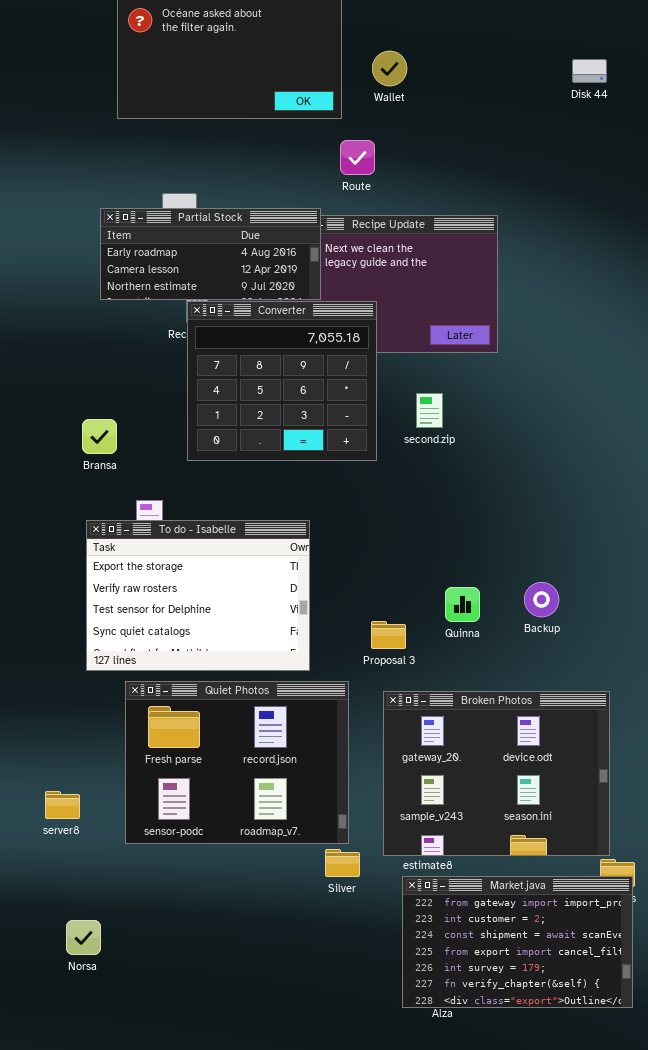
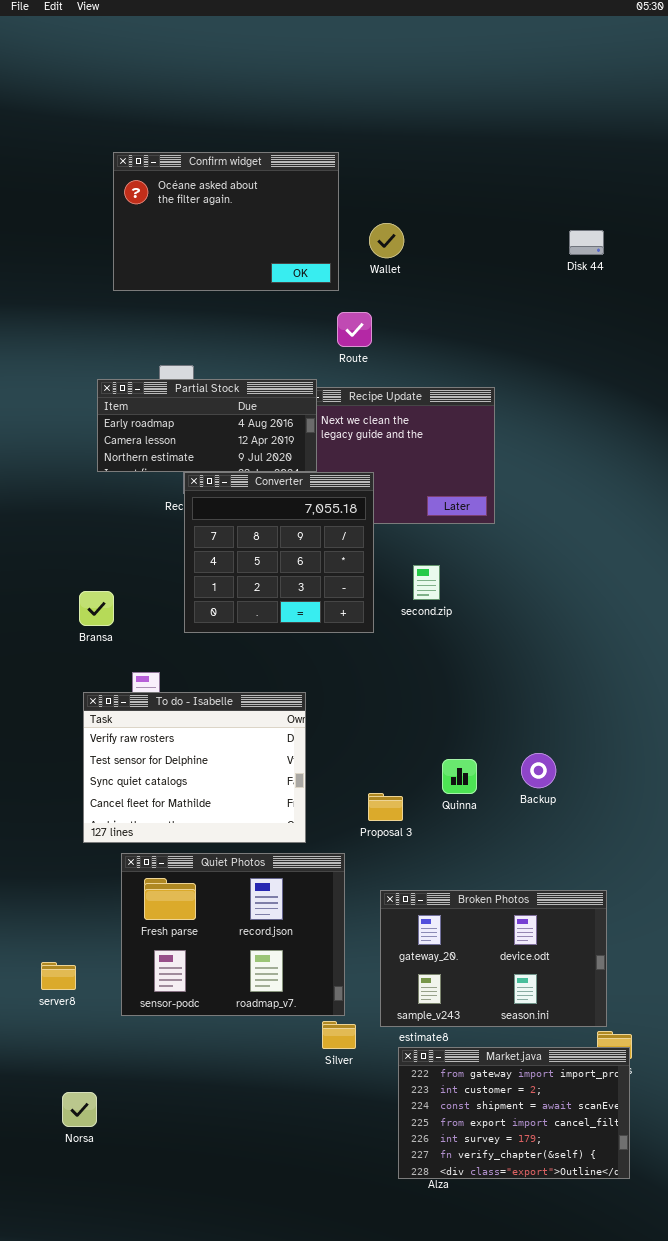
To do - Isabelle: [86,520,310,671] -> [83,692,306,843], scrolled down 1 row
Broken Photos: [383,691,610,856] -> [380,890,607,1027], resized

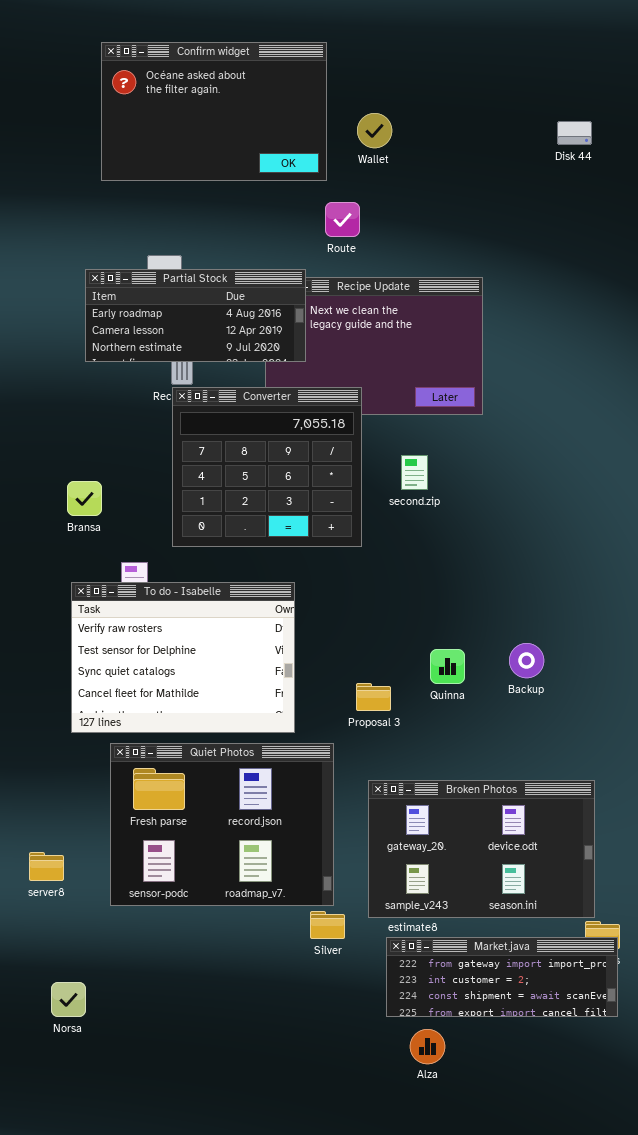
Converter: [184,472,374,633] -> [172,387,362,547], moved
Market.java: [398,1047,630,1179] -> [386,937,618,1017], resized

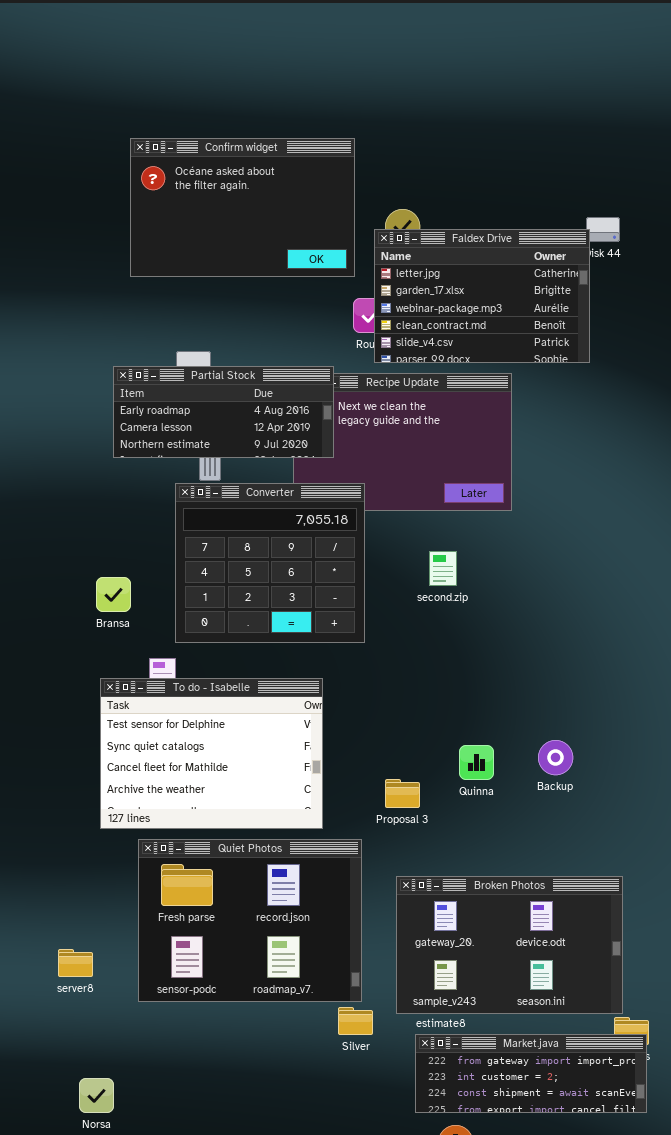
Faldex Drive: none -> [374,229,590,363], opened
Converter: [172,387,362,547] -> [175,483,365,643], moved
To do - Isabelle: [71,582,295,733] -> [100,678,323,829], scrolled down 1 row

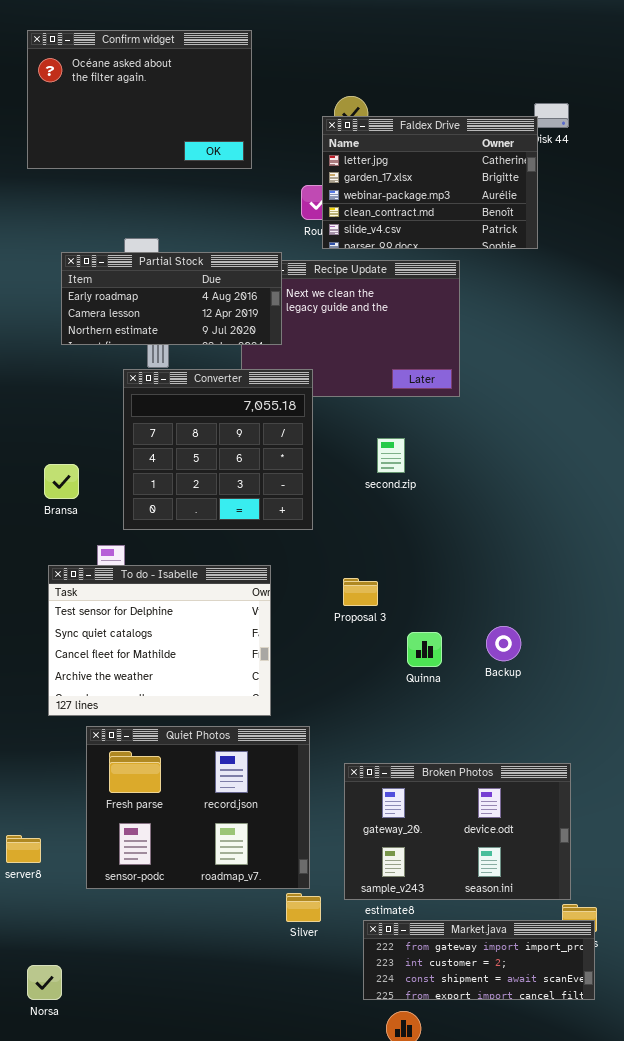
Confirm widget: [130,138,355,277] -> [27,30,252,169], moved
Proposal 3: [385,779,420,808] -> [343,578,378,606], moved

